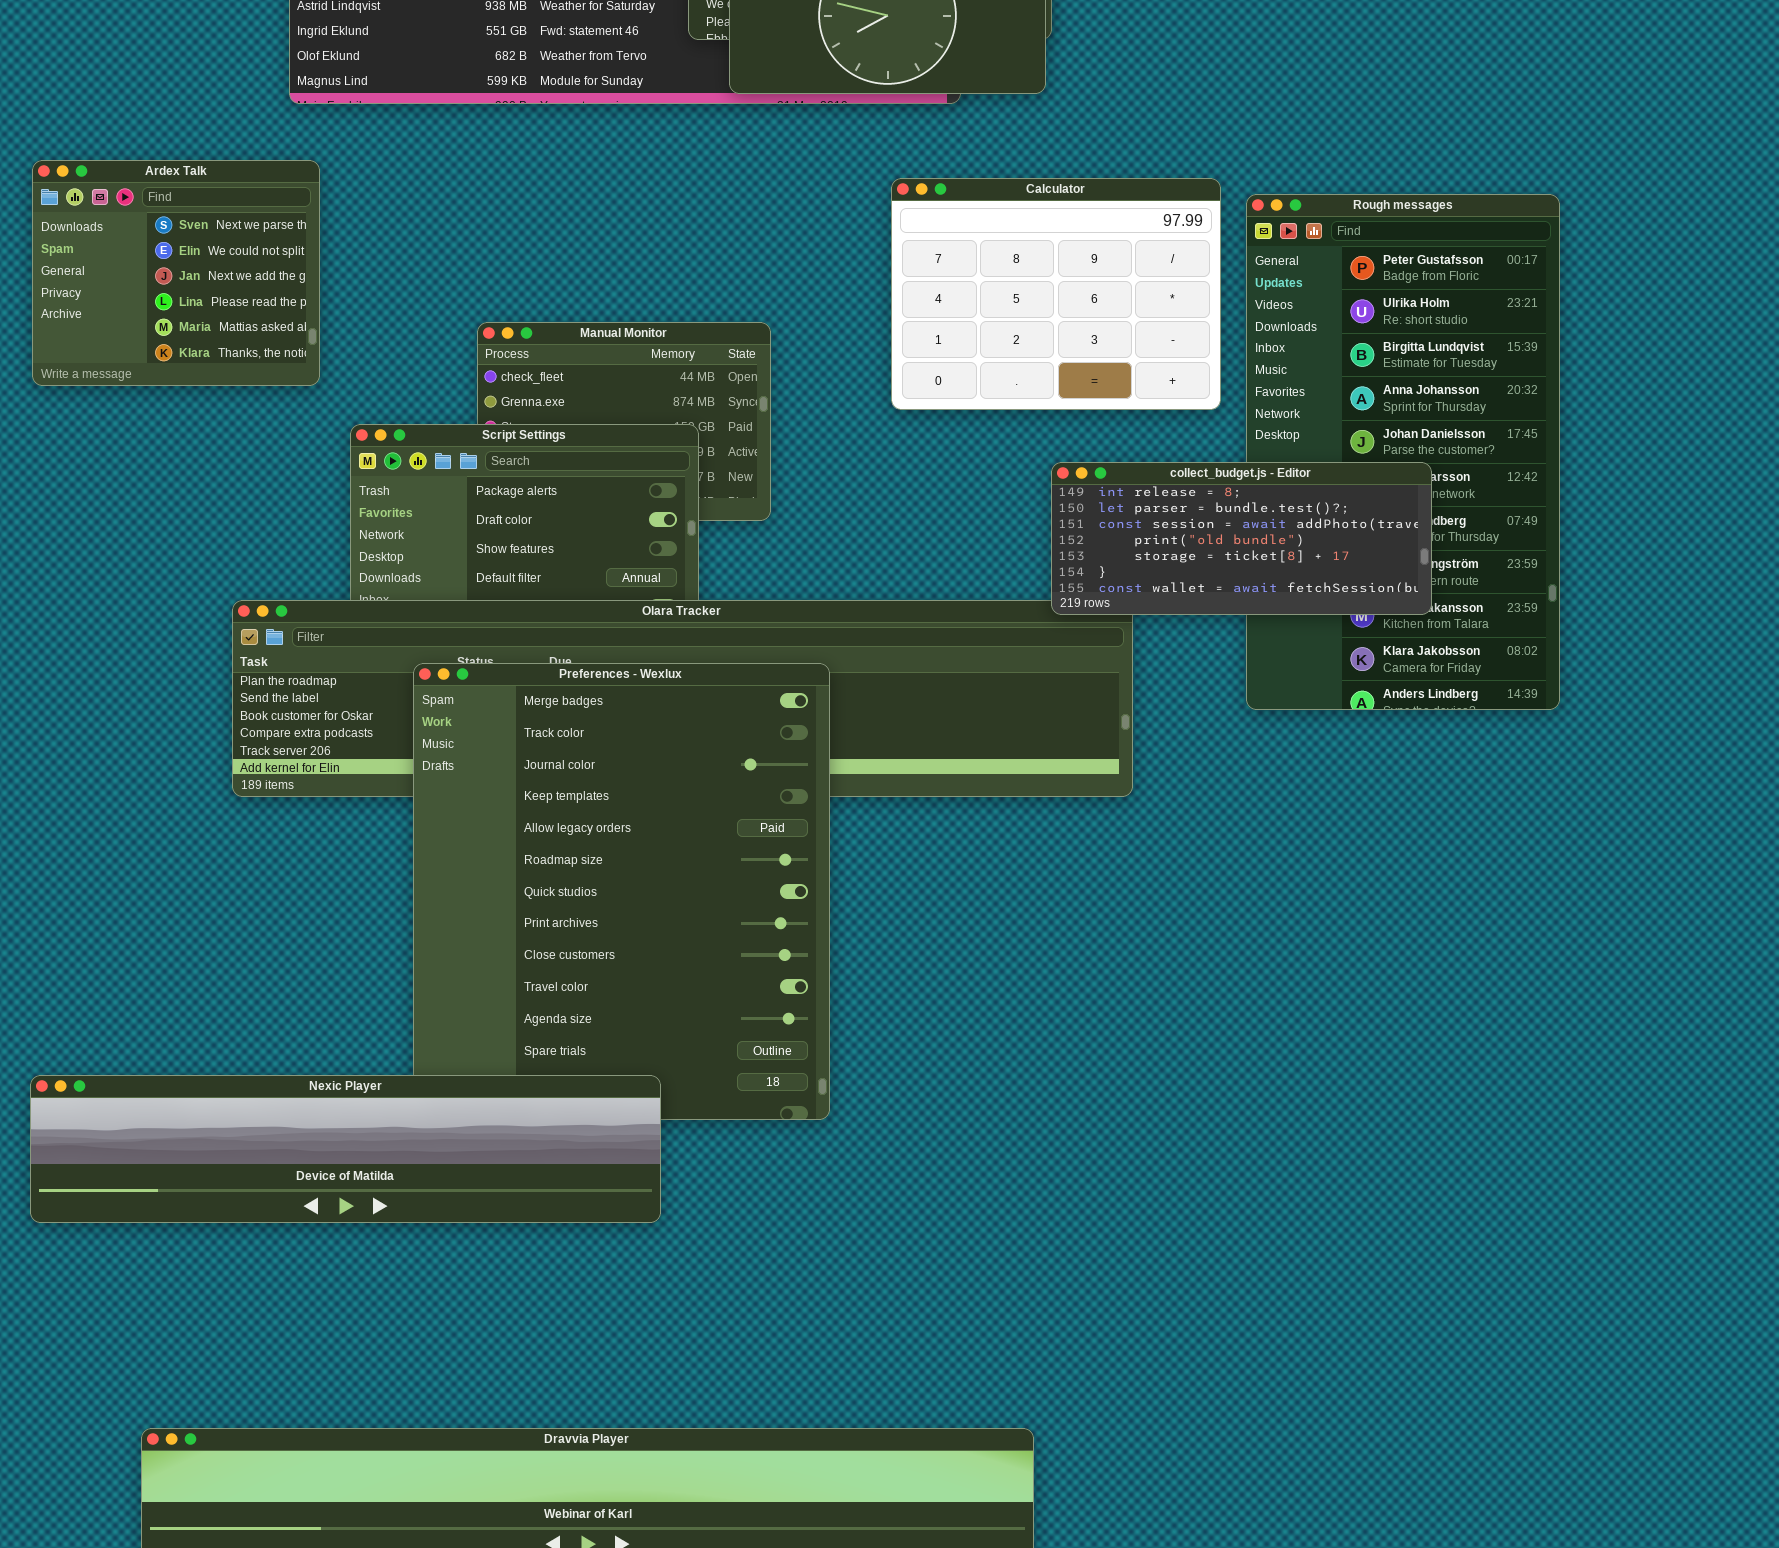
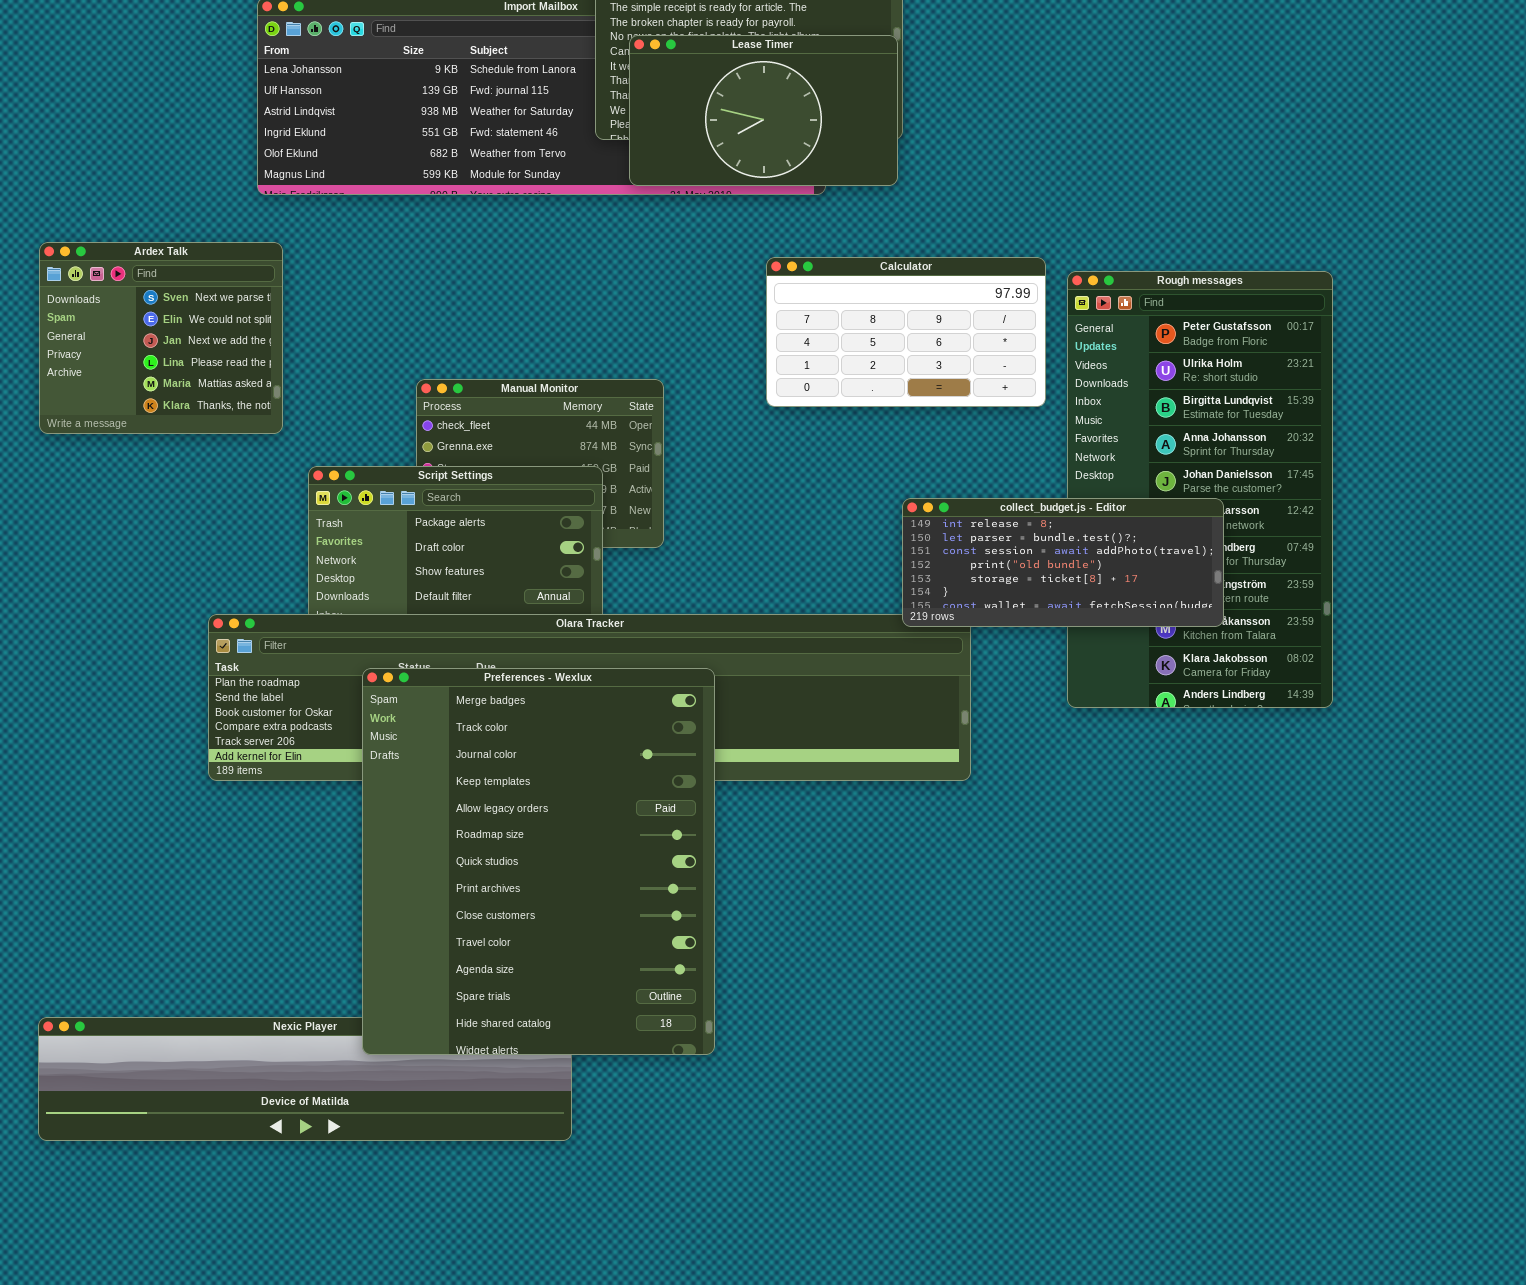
Calculator: [891,178,1221,410] -> [766,257,1046,407], resized
Preferences - Wexlux: [413,663,830,1120] -> [362,668,715,1055], raised

